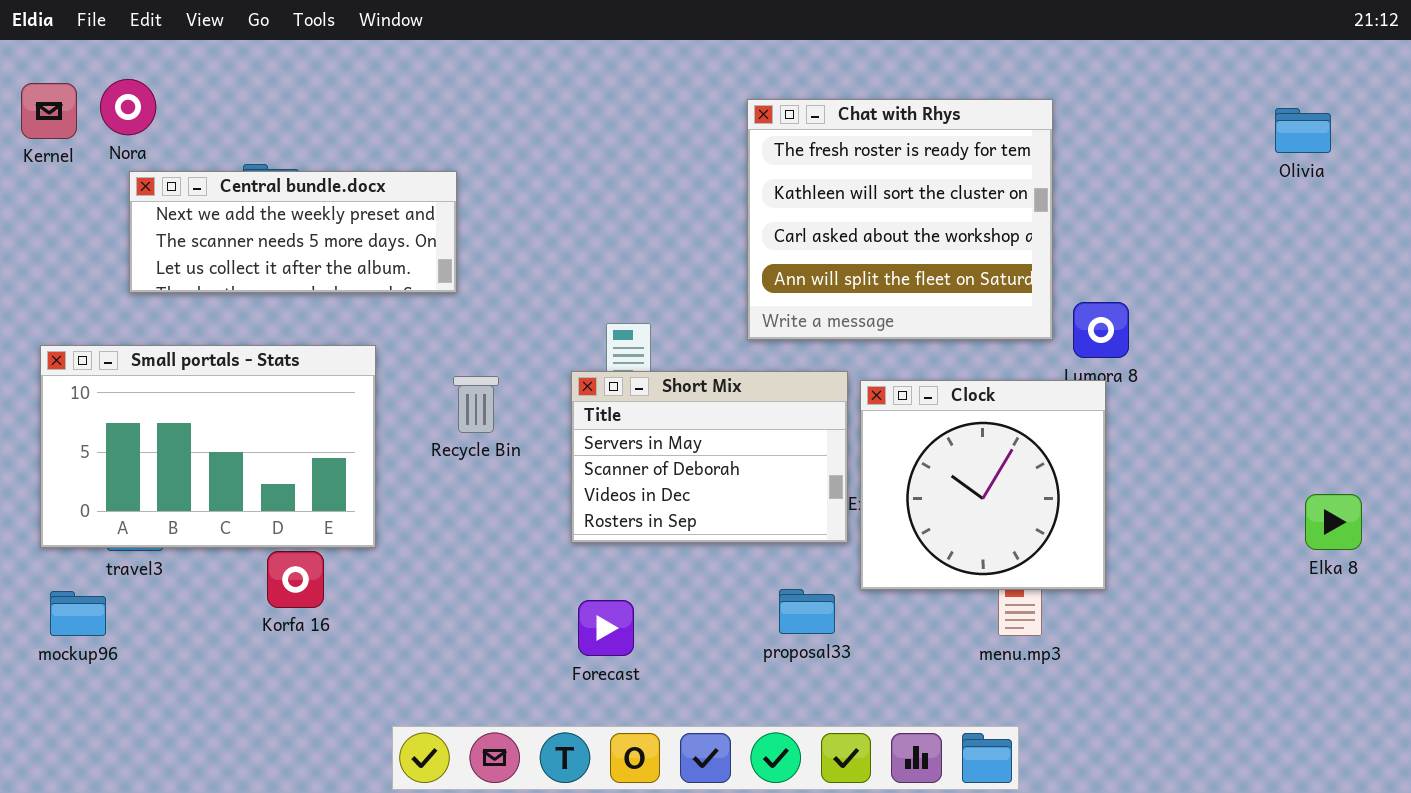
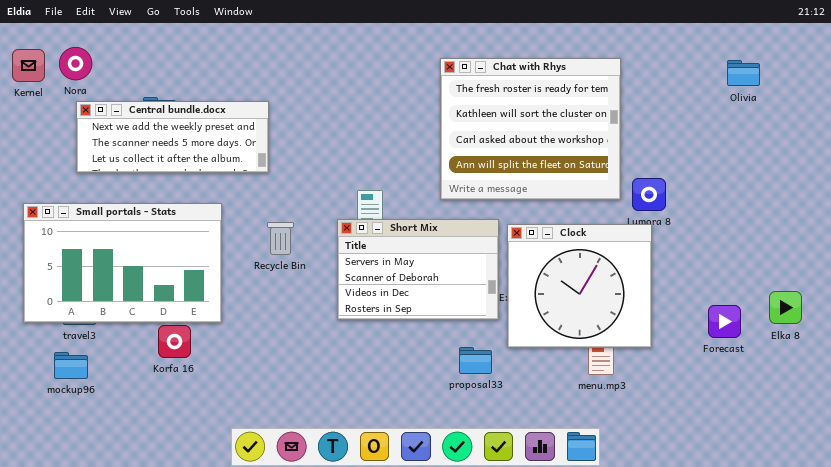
Olivia: [1275,108,1331,153] -> [727,60,760,86], moved
mockup96: [50,591,106,636] -> [54,352,88,379], moved
Forecast: [578,600,634,656] -> [708,305,741,338], moved

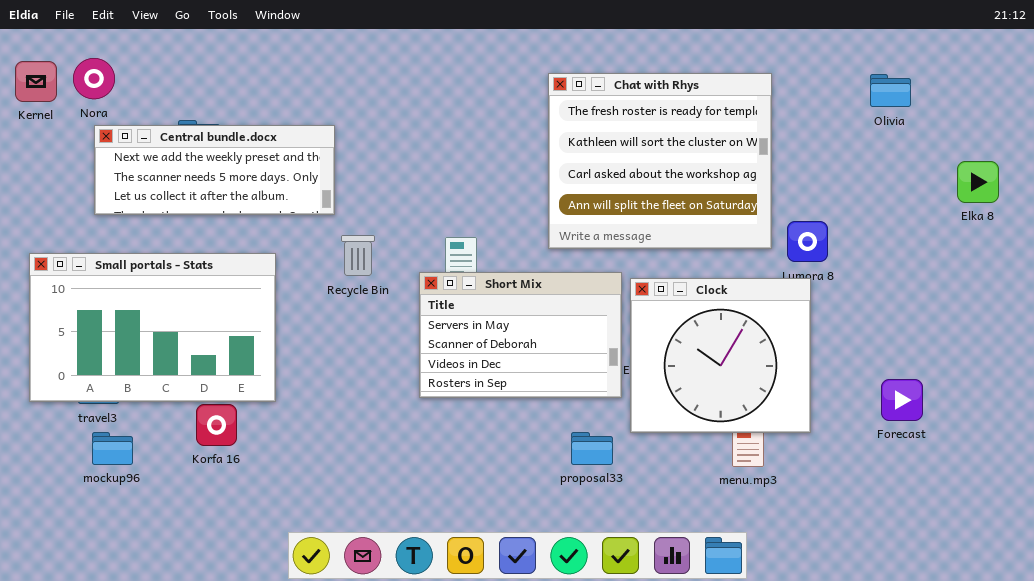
Olivia: [727,60,760,86] -> [870,74,911,107], moved
Recycle Bin: [267,222,294,255] -> [341,235,375,276], moved
Elka 8: [769,291,802,324] -> [957,161,999,203], moved
mockup96: [54,352,88,379] -> [92,432,133,465], moved

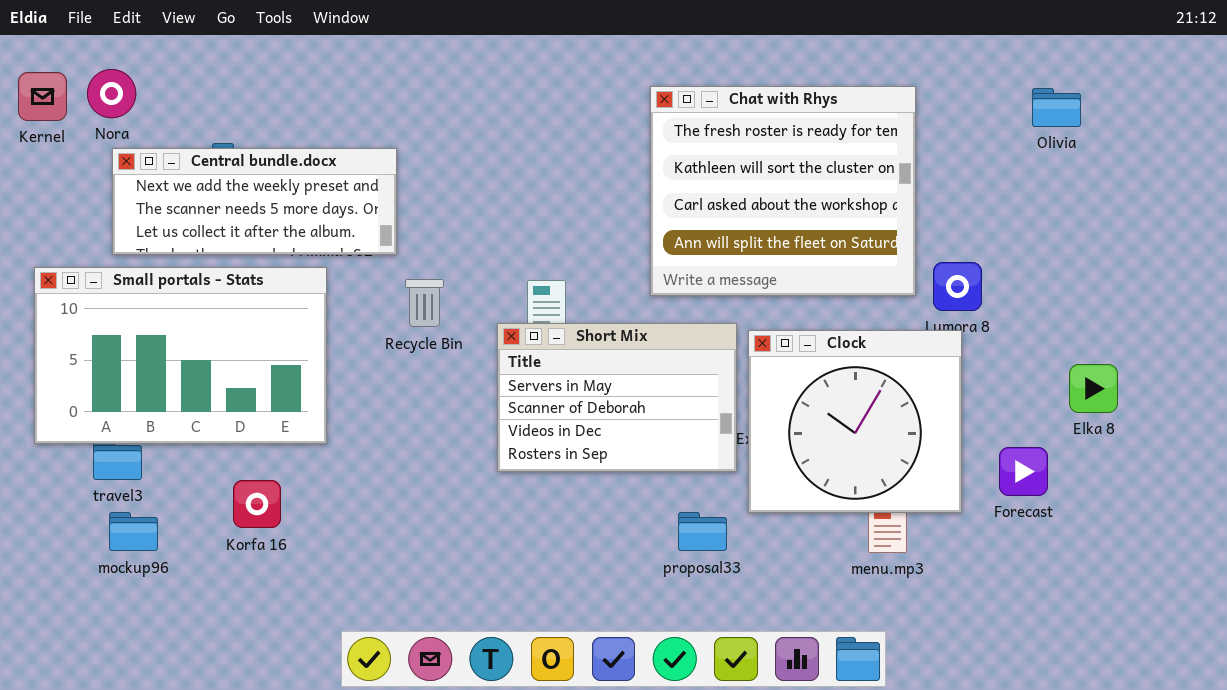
Elka 8: [957,161,999,203] -> [1069,364,1118,413], moved
Small portals - Stats: [29,253,276,402] -> [34,267,327,444], moved
Forecast: [881,379,923,421] -> [999,447,1048,496], moved

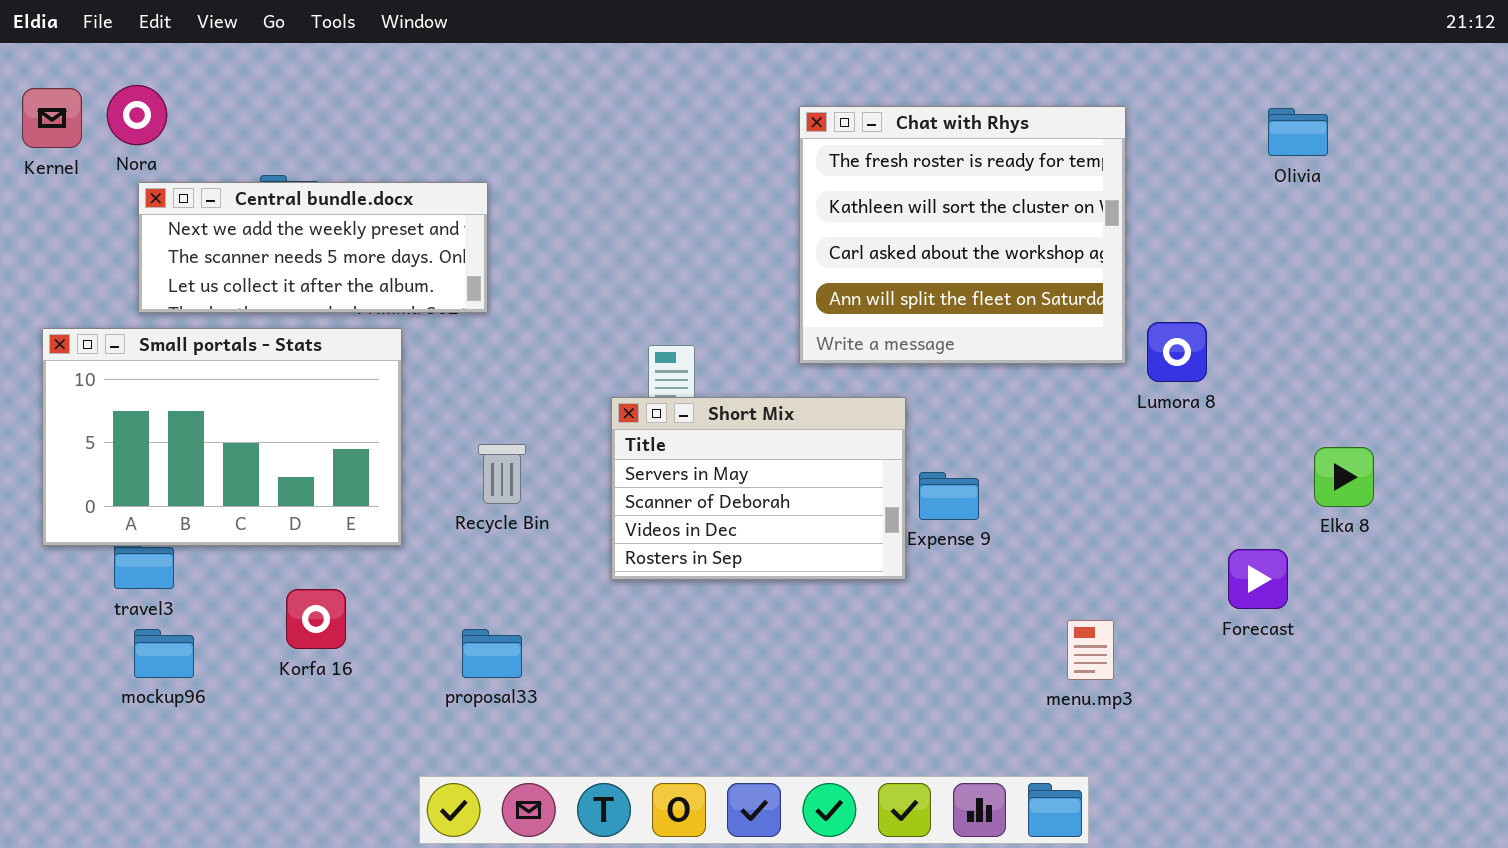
Recycle Bin: [405,279,444,327] -> [478,444,526,504], moved
Clock: [748,330,962,513] -> none, closed
proposal33: [678,512,727,551] -> [462,629,522,678], moved

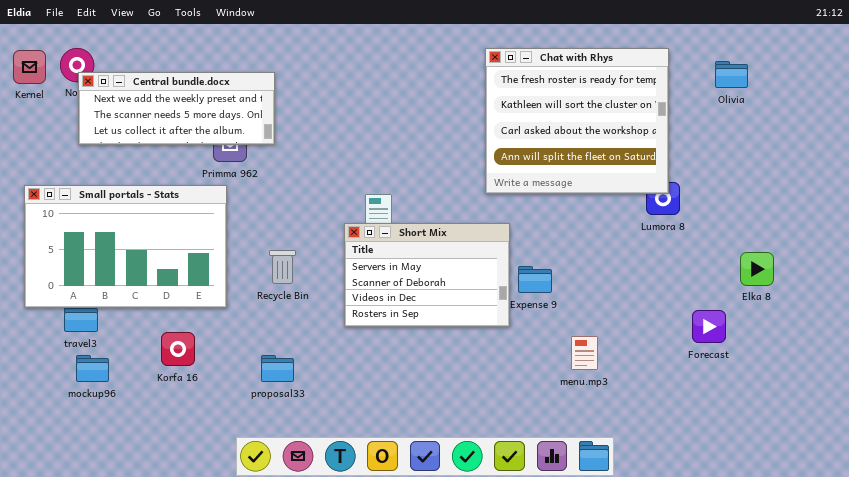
Chat with Rhys: [799,106,1126,364] -> [485,48,669,194], moved
Central bundle.docx: [138,182,488,313] -> [78,72,275,145], moved
menu.mp3: [1067,620,1114,680] -> [571,336,598,370], moved

